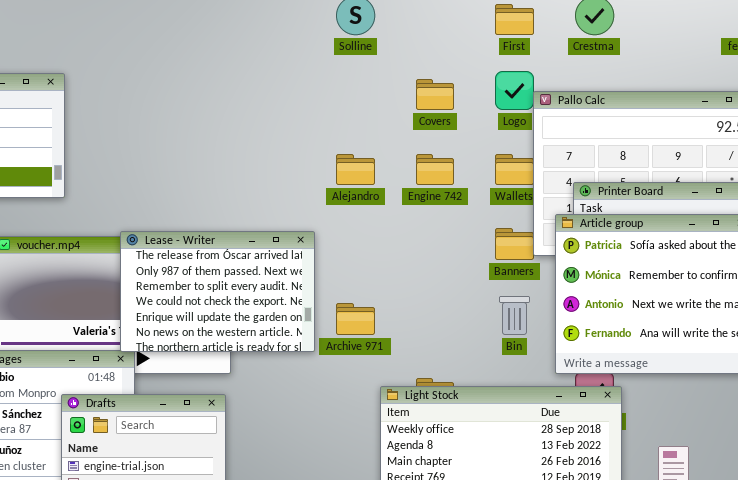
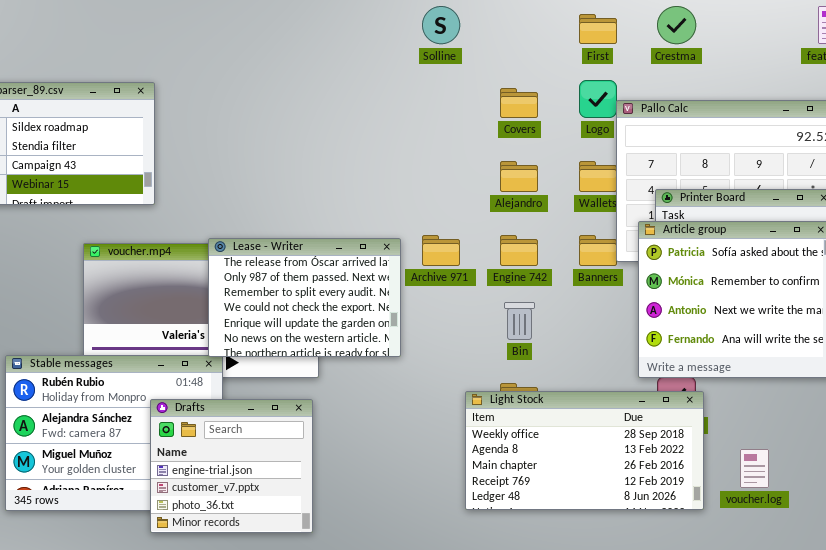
Alejandro: [336,154,375,185] -> [500,161,538,192], moved
Engine 742: [416,154,454,185] -> [500,235,538,266], moved
Bin: [499,296,530,335] -> [504,302,535,340], moved
Archive 971: [336,303,375,335] -> [422,235,460,266], moved

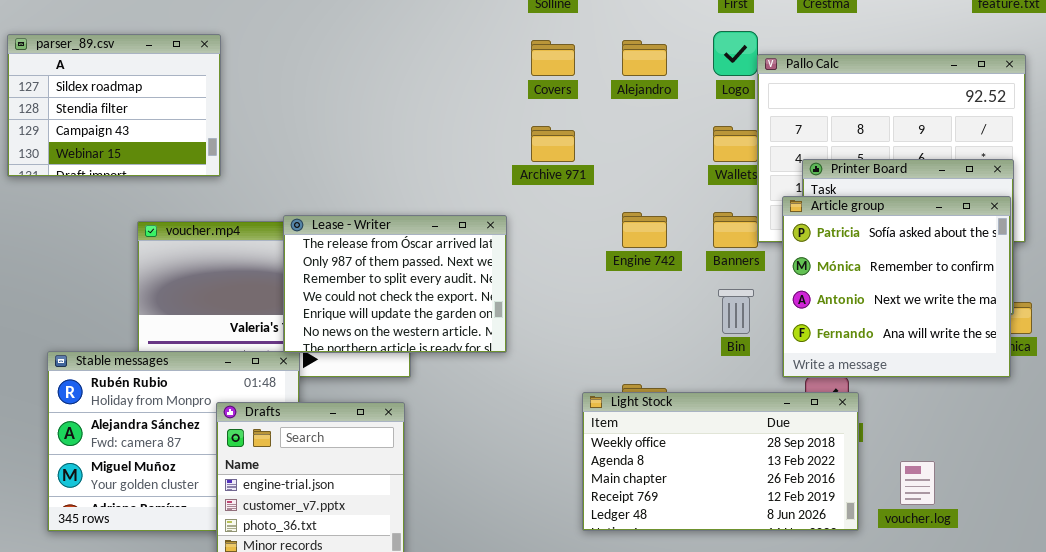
Covers: [500,88,538,118] -> [531,40,575,76], moved
Alejandro: [500,161,538,192] -> [622,40,667,76], moved
Archive 971: [422,235,460,266] -> [531,126,575,162], moved
Bin: [504,302,535,340] -> [718,289,754,334], moved

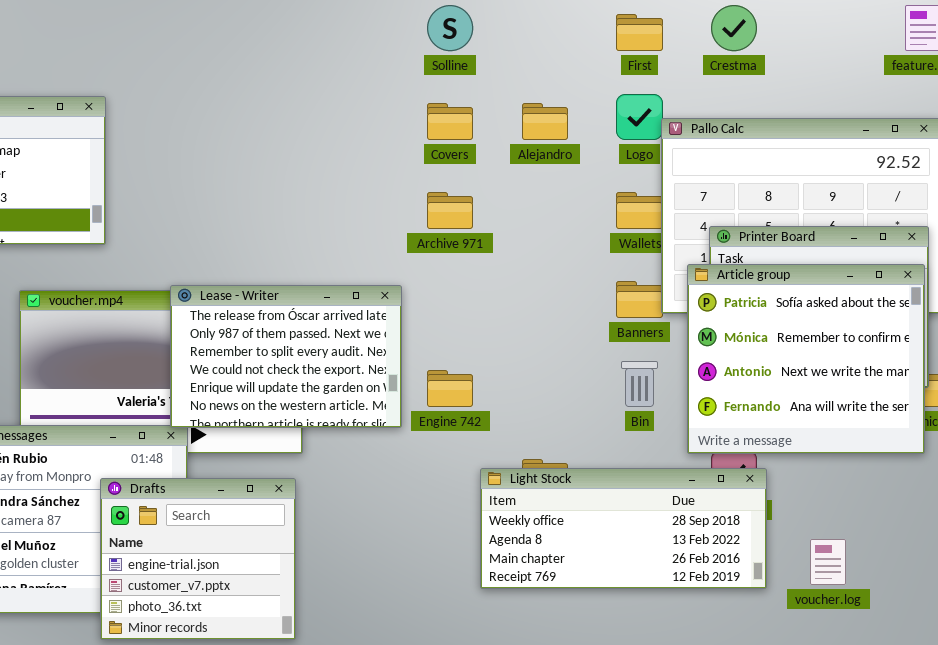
Engine 742: [622,212,667,248] -> [427,370,473,407], moved
Light Stock: [582,392,859,531] -> [480,468,767,589], resized

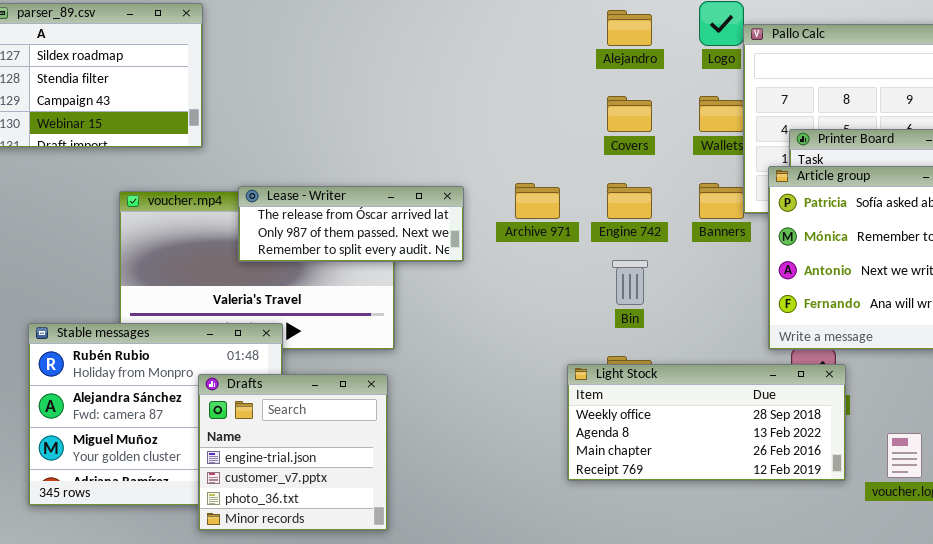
Covers: [427,103,473,140] -> [607,96,652,132], moved
Archive 971: [427,192,473,229] -> [515,183,560,219], moved
Lease - Writer: [170,285,402,428] -> [238,186,464,262], moved, resized
Bin: [621,361,658,407] -> [612,260,648,305], moved
Engine 742: [427,370,473,407] -> [607,183,652,219], moved

